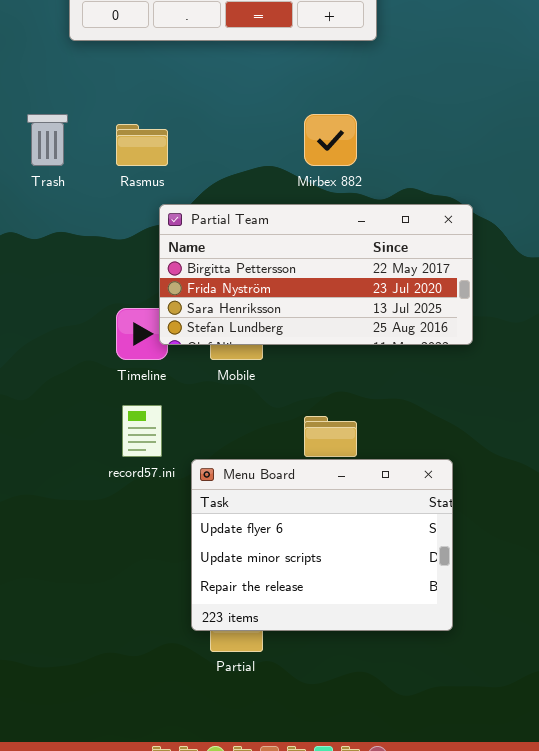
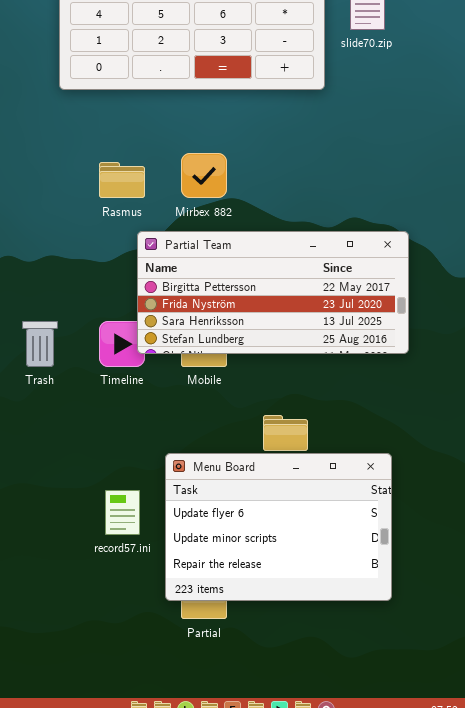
Trash: [27,114,68,166] -> [22,321,58,367], moved
Mirbex 882: [304,114,357,166] -> [181,153,227,198], moved
record57.ini: [122,405,162,457] -> [105,490,140,535], moved

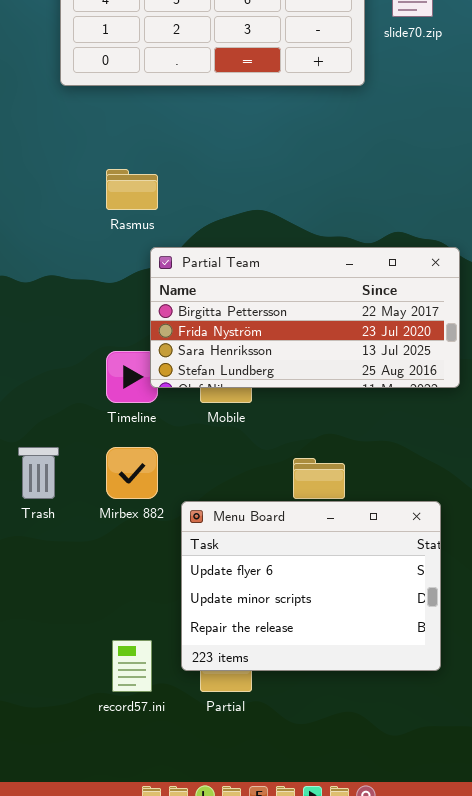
Mirbex 882: [181,153,227,198] -> [106,447,158,499], moved
Trash: [22,321,58,367] -> [18,447,59,499], moved
record57.ini: [105,490,140,535] -> [112,640,152,692], moved

